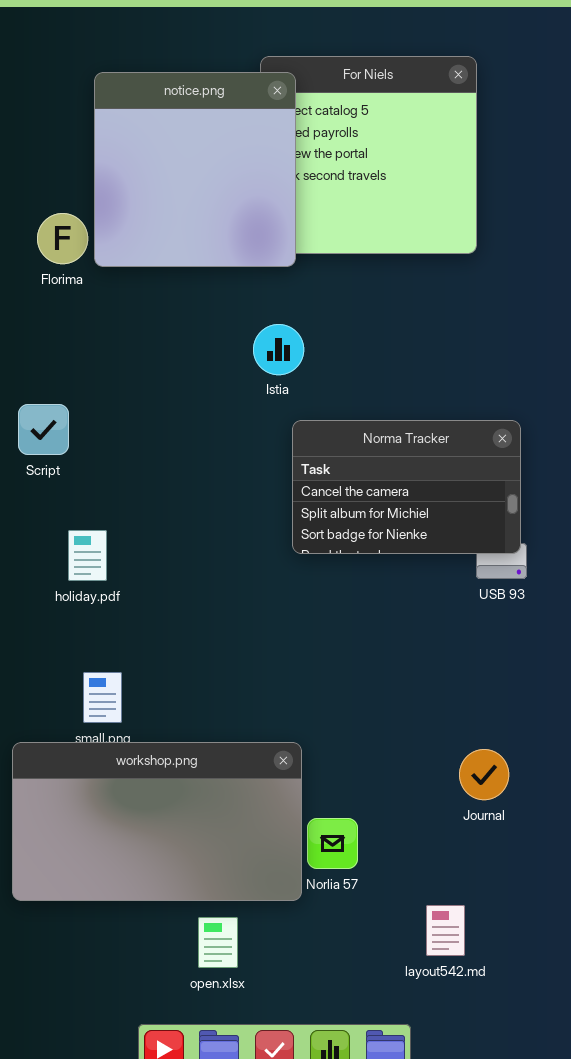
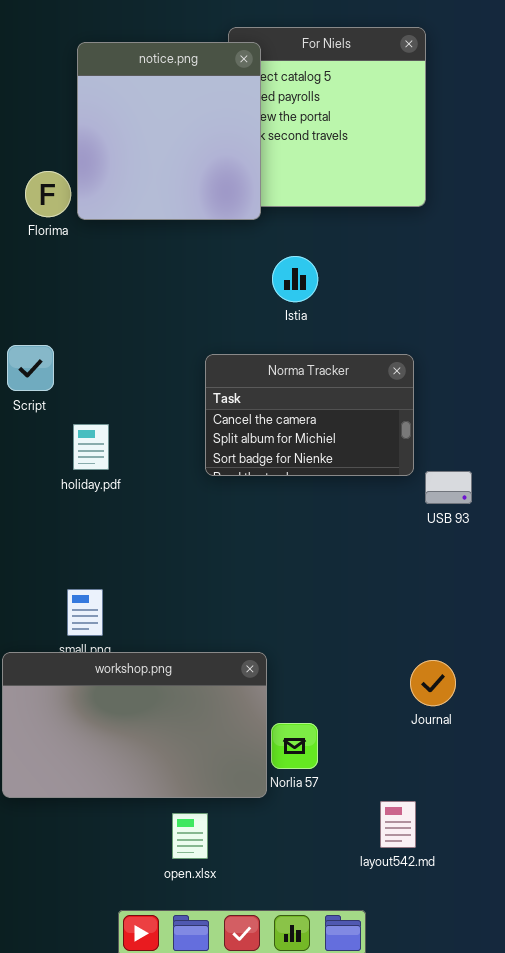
Istia: [253,324,304,375] -> [272,256,318,302], moved
Norma Tracker: [292,420,521,554] -> [205,354,414,476], moved
holiday.pdf: [68,530,107,581] -> [73,424,109,470], moved

